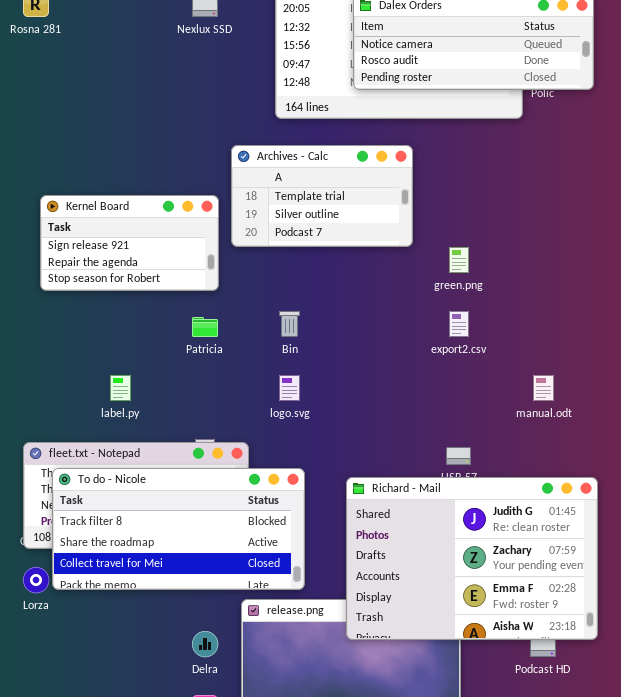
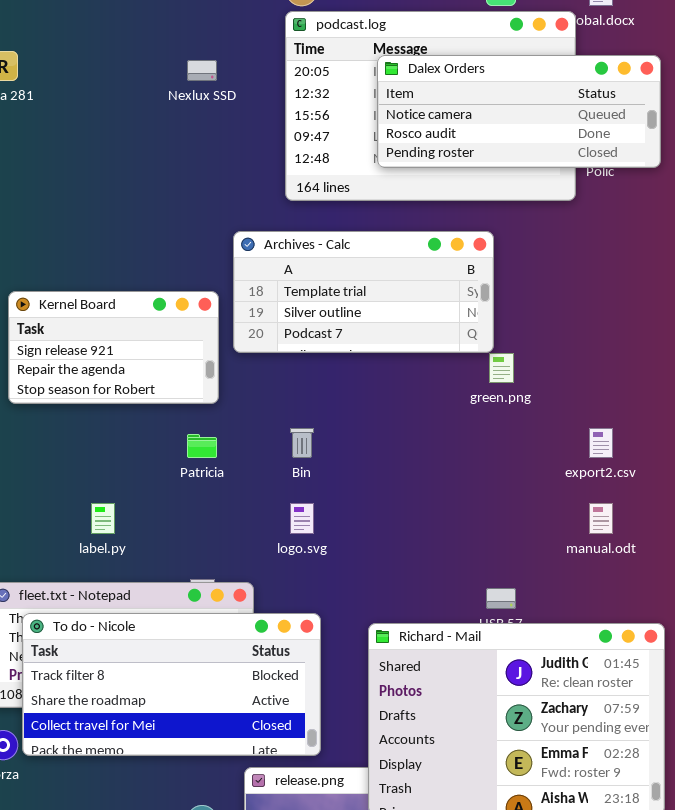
Archives - Calc: [231,145,413,247] -> [233,231,494,353], resized
export2.csv: [449,311,469,337] -> [589,428,613,458], moved

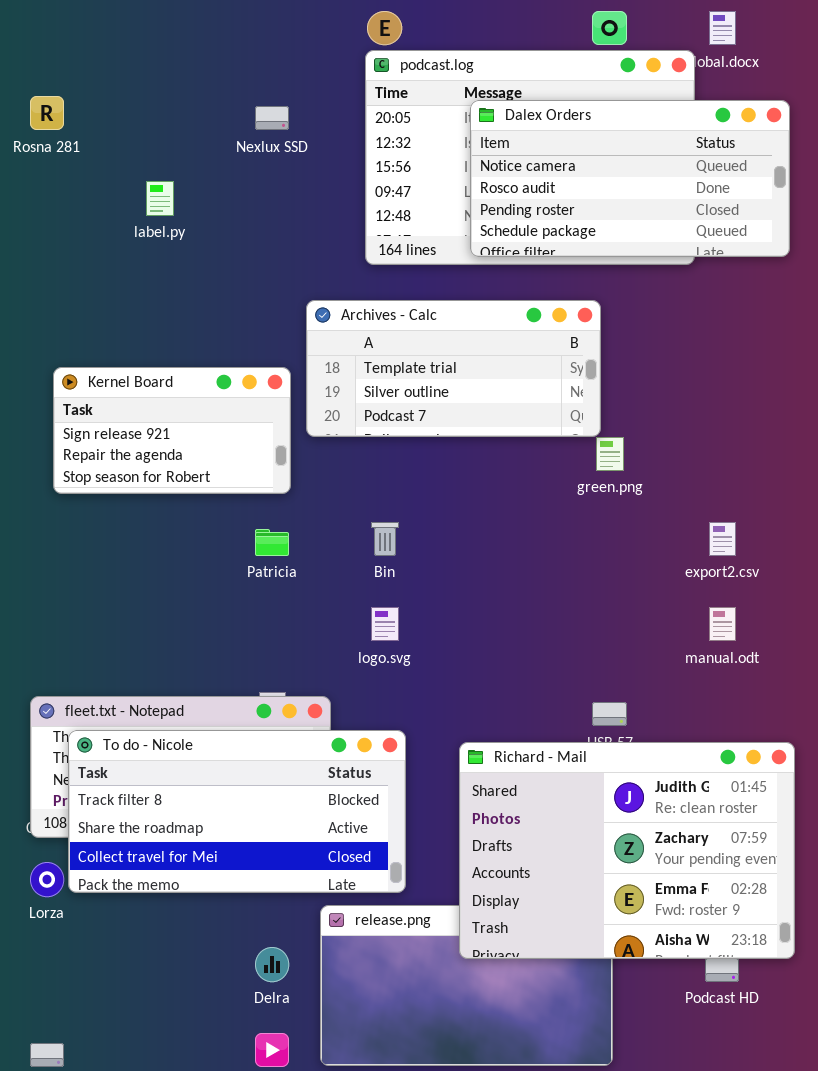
Dalex Orders: [377,55,661,168] -> [470,100,790,257], resized
label.py: [91,503,115,534] -> [146,181,174,216], moved

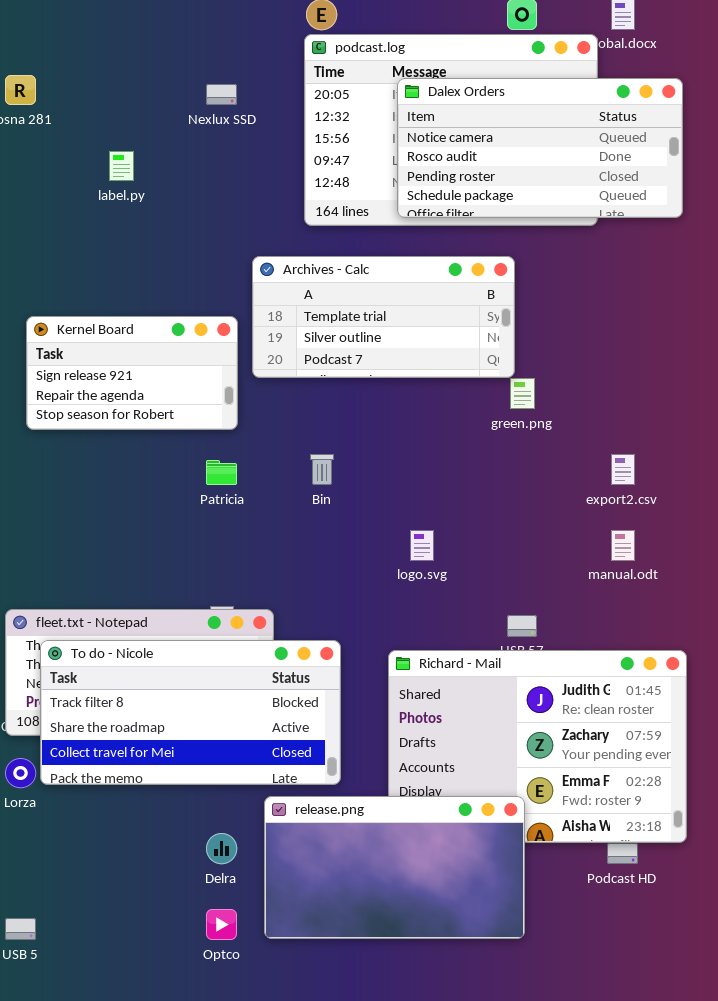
logo.svg: [371,607,399,641] -> [410,530,434,561], moved
release.png: [320,905,613,1066] -> [264,796,525,939], raised

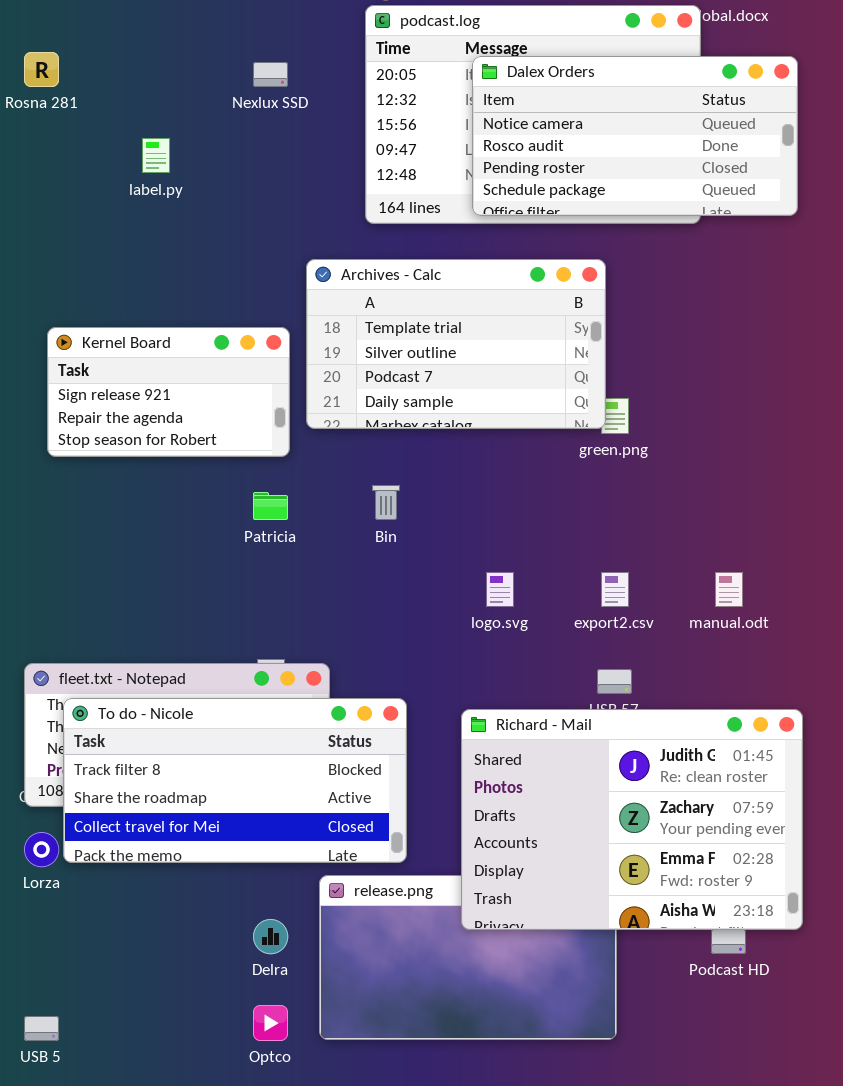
Archives - Calc: [252,256,515,378] -> [306,259,606,429], resized
export2.csv: [611,454,635,485] -> [601,572,629,607], moved
Richard - Mail: [388,650,687,843] -> [461,709,803,930], raised

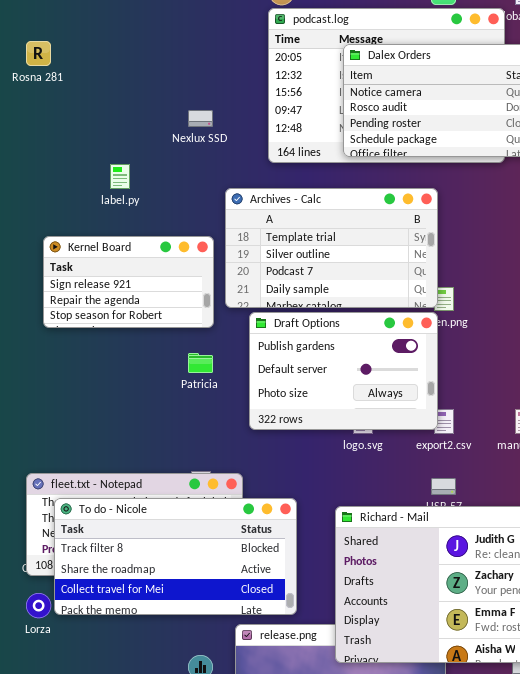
Nexlux SSD: [253,62,288,87] -> [188,110,213,127], moved
label.py: [142,138,170,173] -> [110,164,130,189], moved
Draft Options: none -> [249,312,438,430], opened

